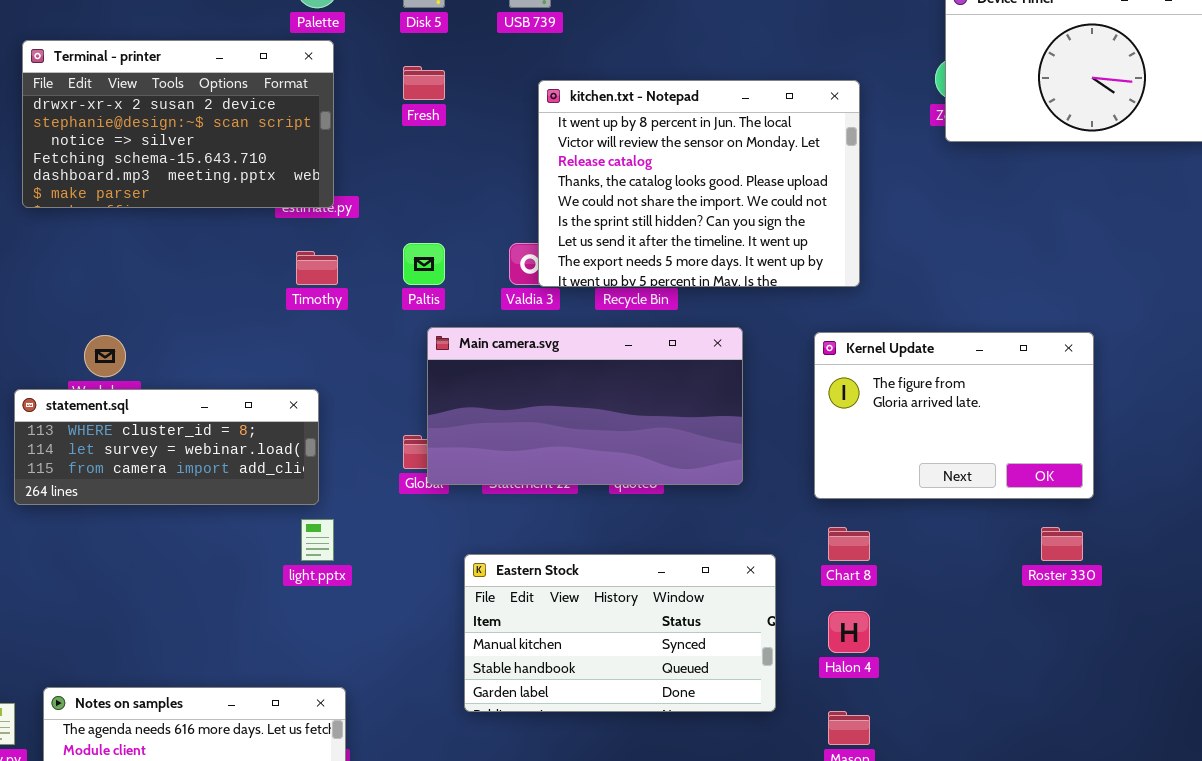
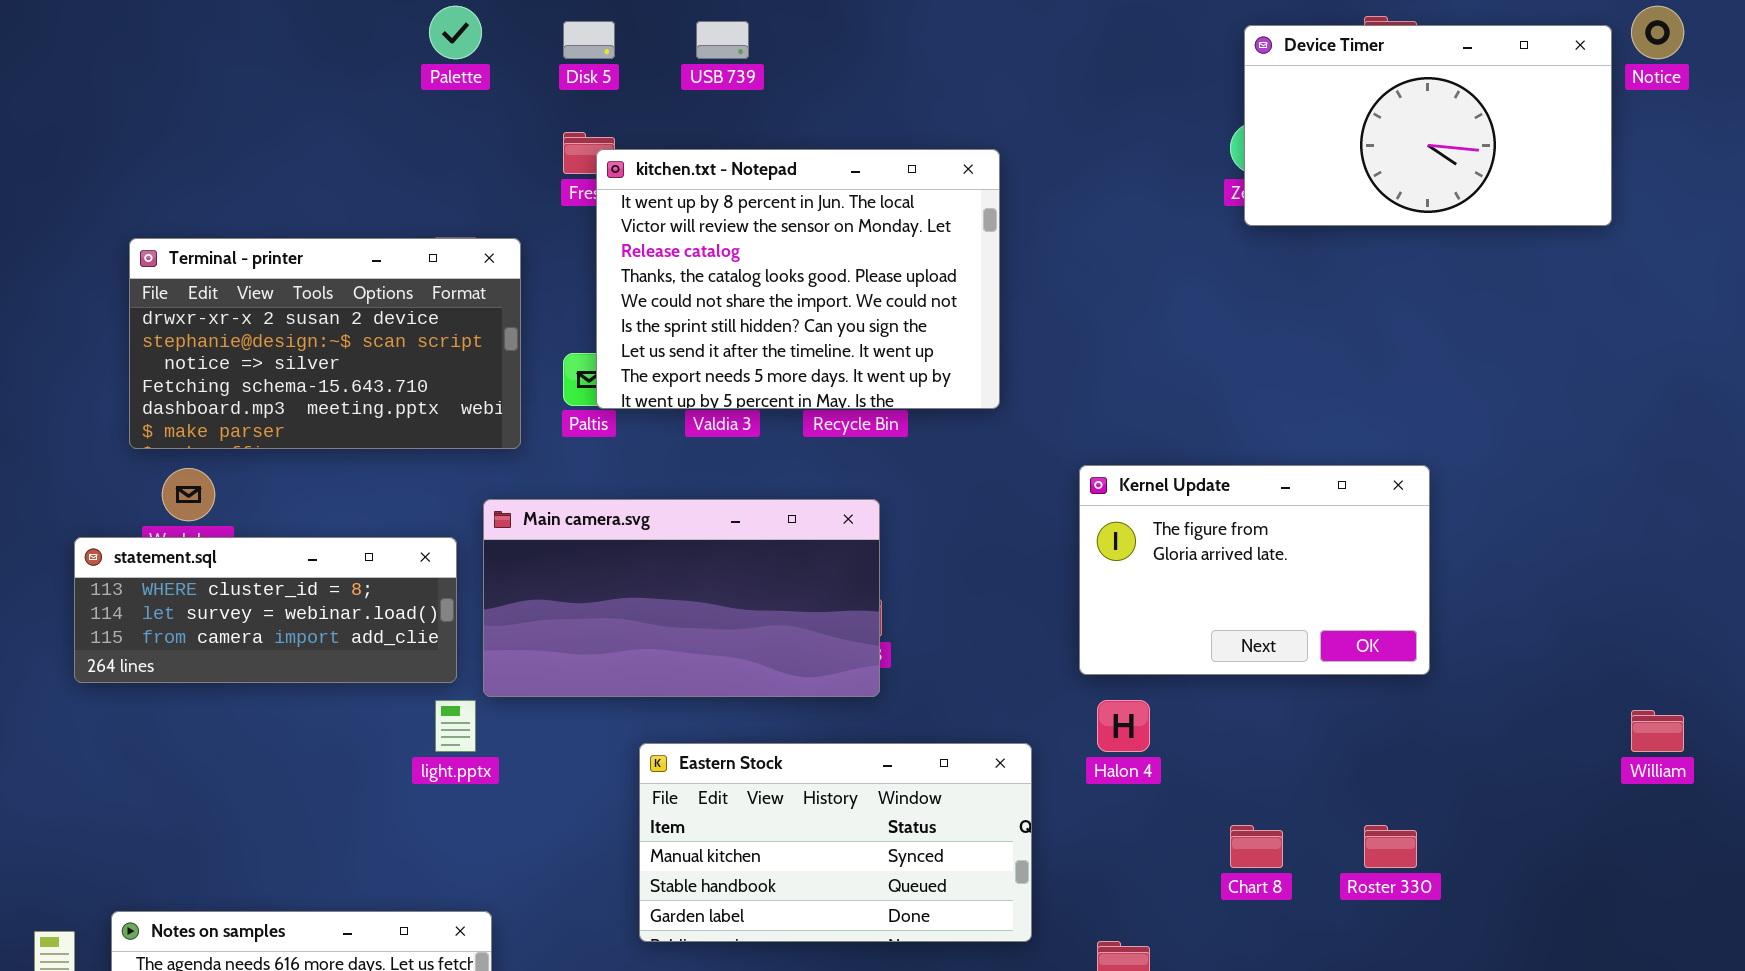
Terminal - printer: [22,40,334,208] -> [129,238,521,449], moved
kitchen.txt - Notepad: [538,80,860,287] -> [596,149,1000,409], moved
Main camera.svg: [427,327,743,485] -> [483,499,880,697], moved
Chart 8: [828,527,870,561] -> [1230,825,1283,868], moved
Roster 330: [1041,527,1083,561] -> [1364,825,1417,868], moved
Halon 4: [828,611,870,653] -> [1097,700,1150,752], moved

